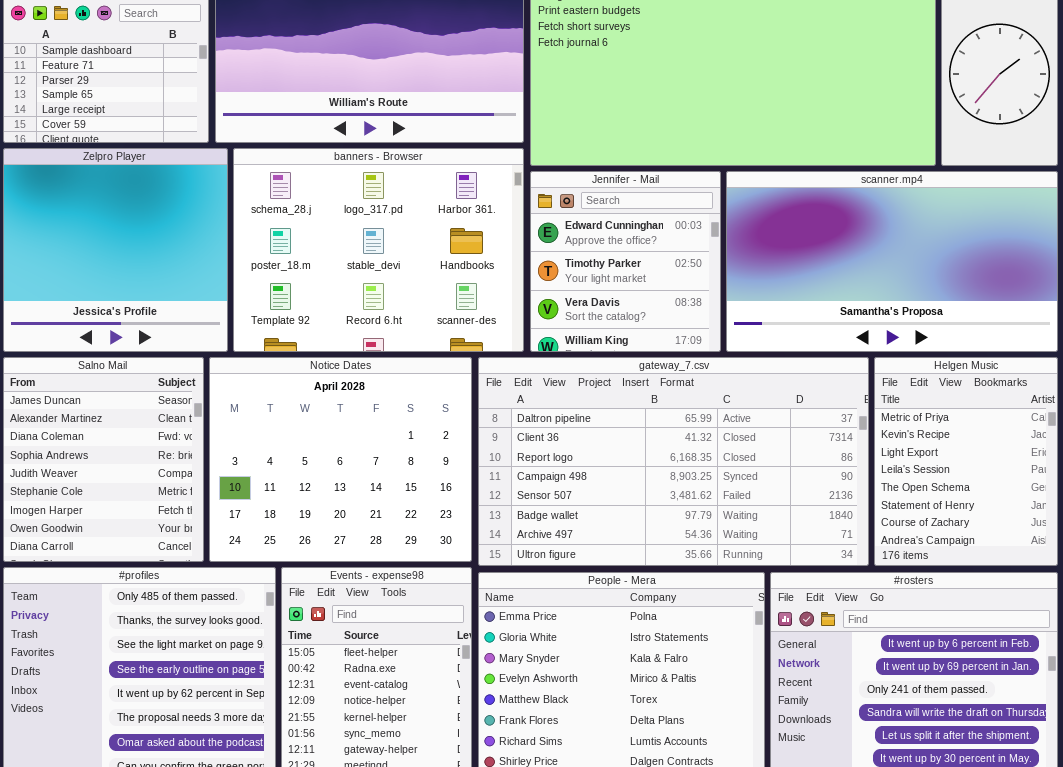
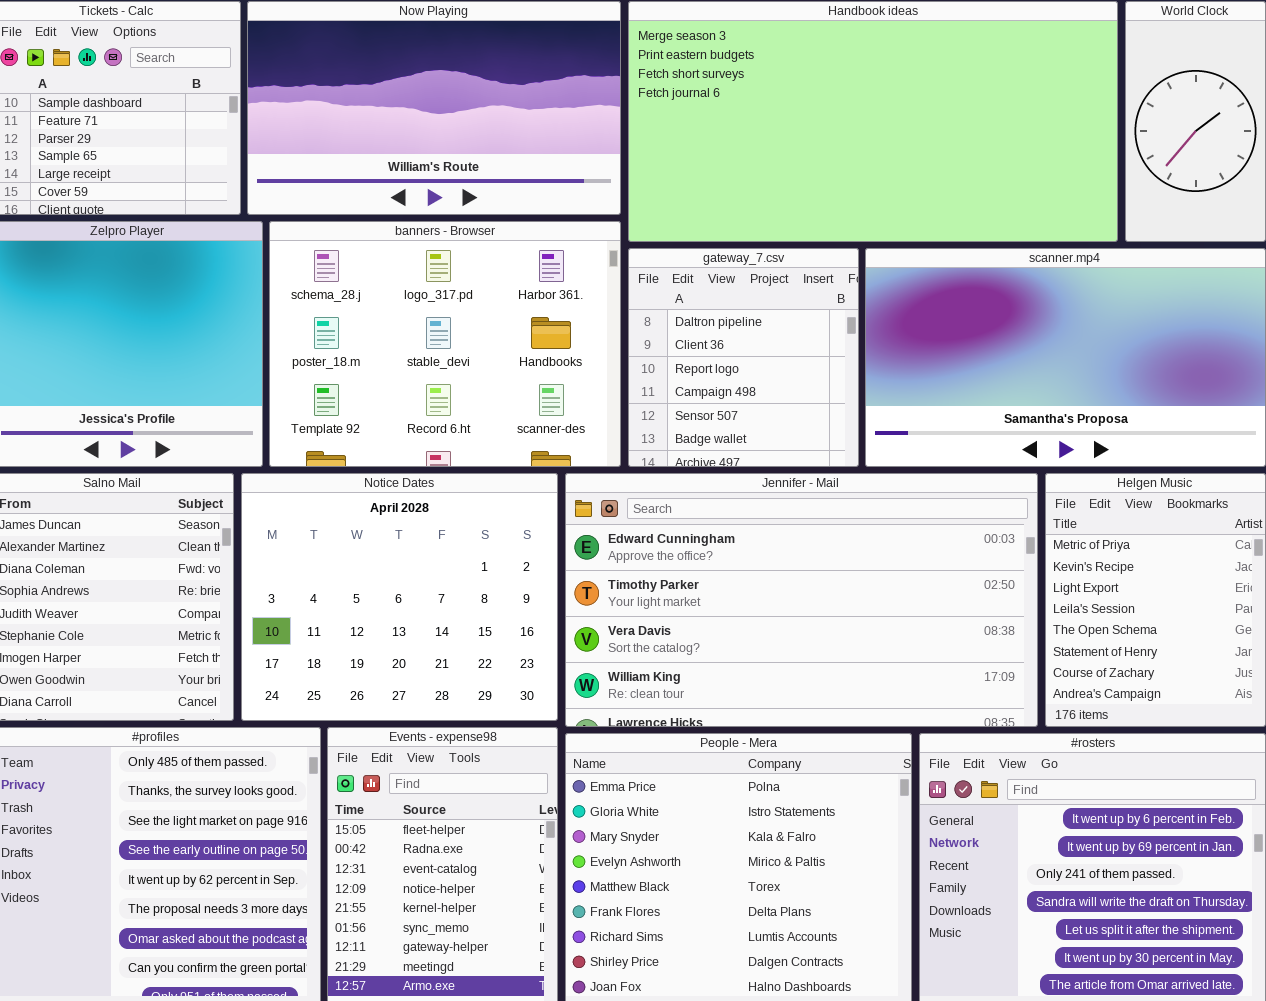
Jennifer - Mail: [530,171,721,352] -> [565,473,1038,727], moved, resized
gateway_7.csv: [478,357,869,566] -> [628,248,859,467], moved, resized

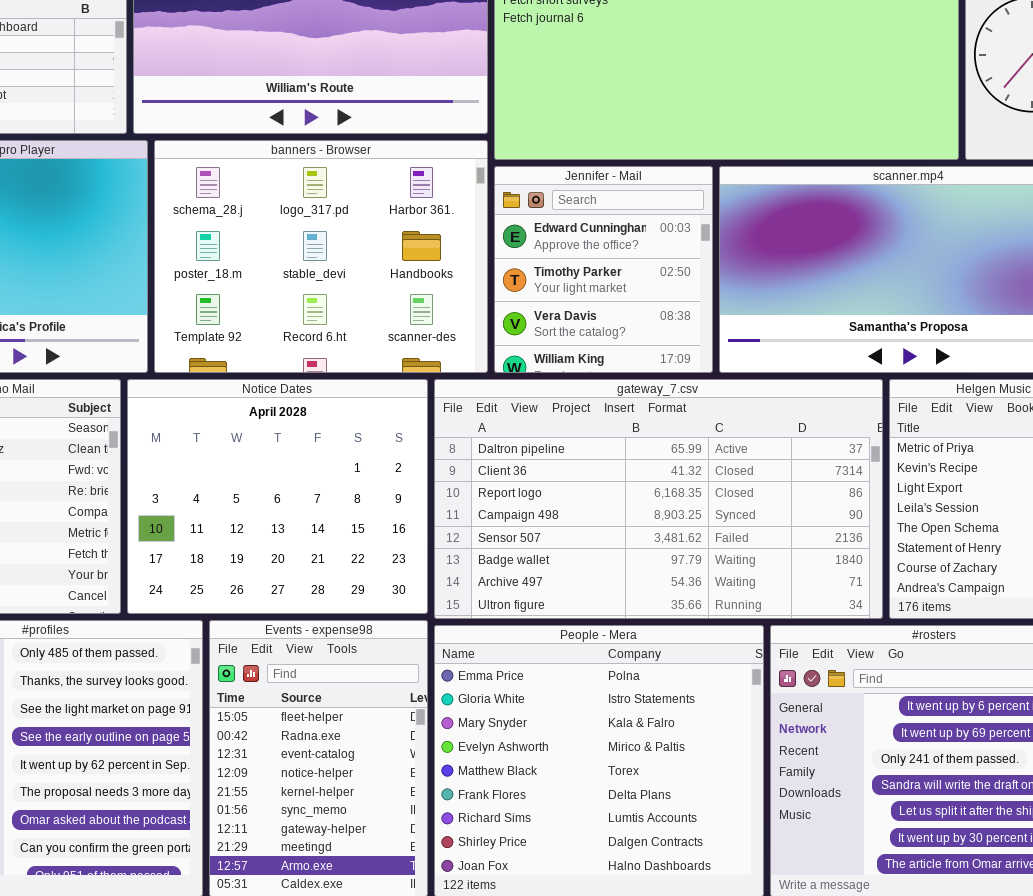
gateway_7.csv: [628,248,859,467] -> [434,379,883,619], moved, resized
Jennifer - Mail: [565,473,1038,727] -> [494,166,713,373], moved, resized

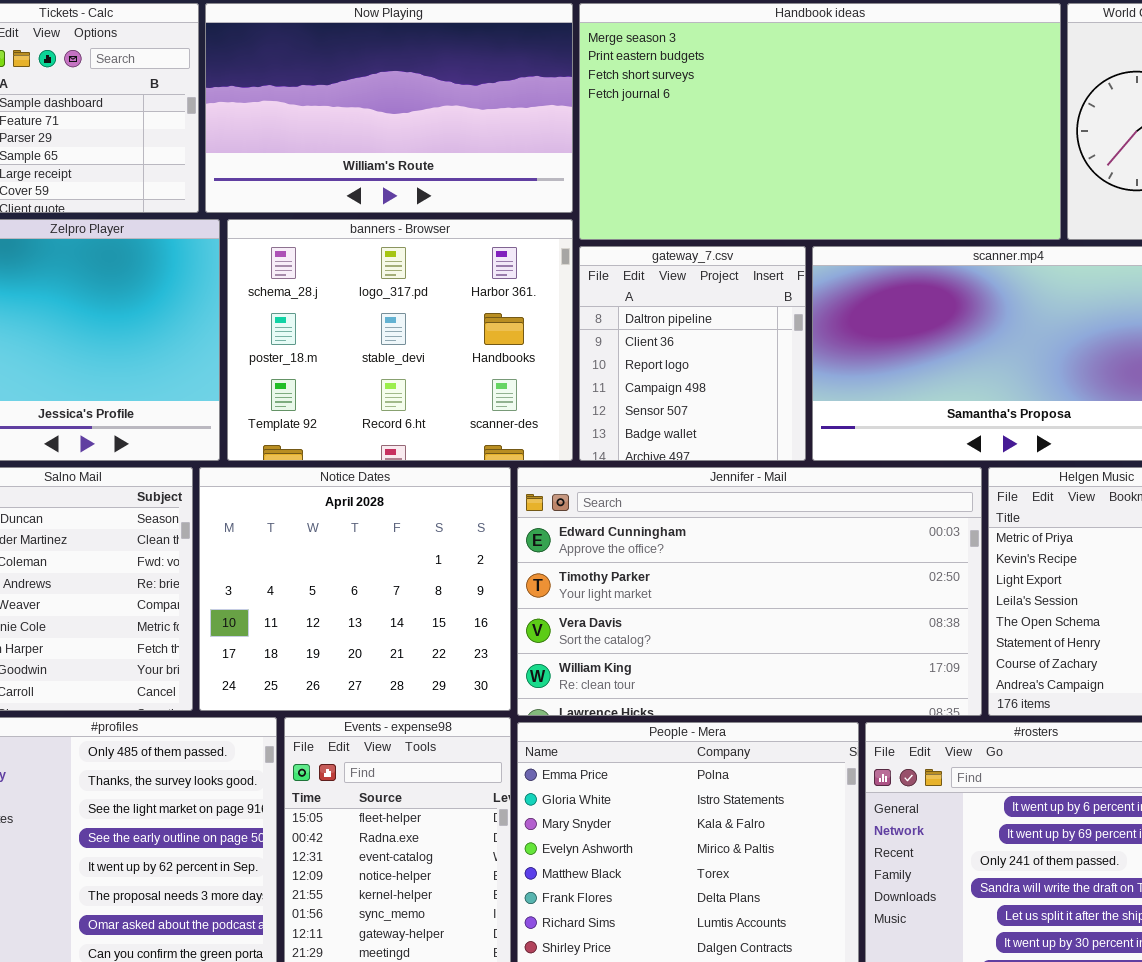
Jennifer - Mail: [494,166,713,373] -> [517,467,982,716], moved, resized
gateway_7.csv: [434,379,883,619] -> [579,246,806,461], moved, resized

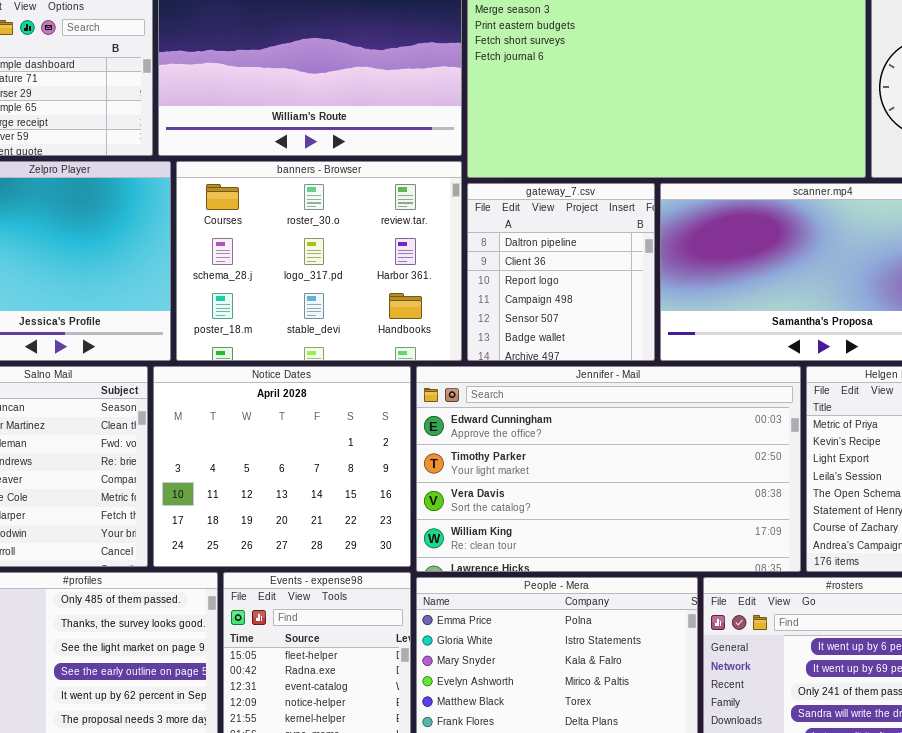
banners - Browser: [227,219,573,461] -> [176,161,462,361], scrolled up 1 row

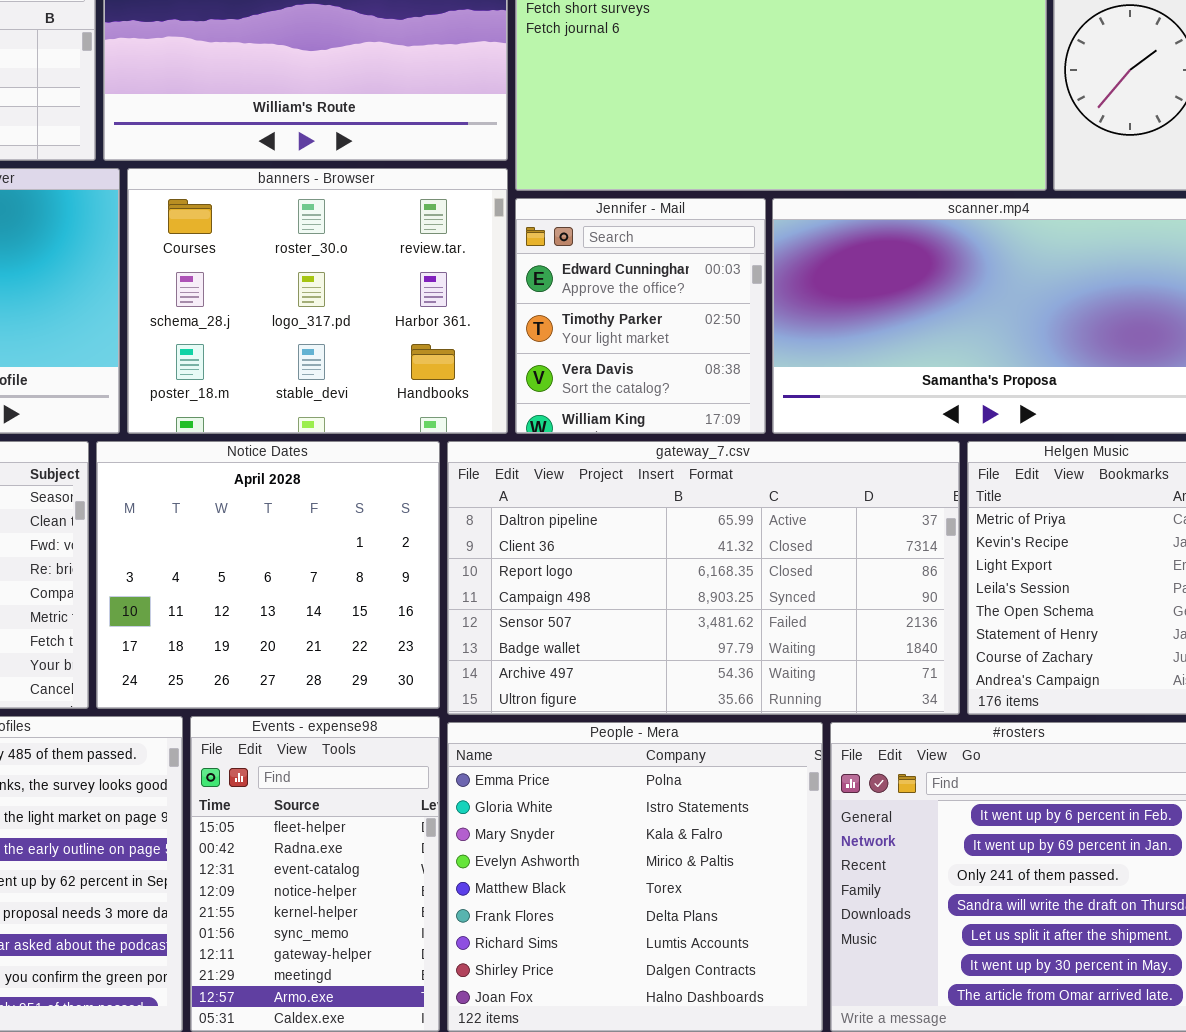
gateway_7.csv: [467,183,655,361] -> [447,441,960,715], moved, resized
Jennifer - Mail: [416,366,801,572] -> [515,198,766,434], moved, resized

